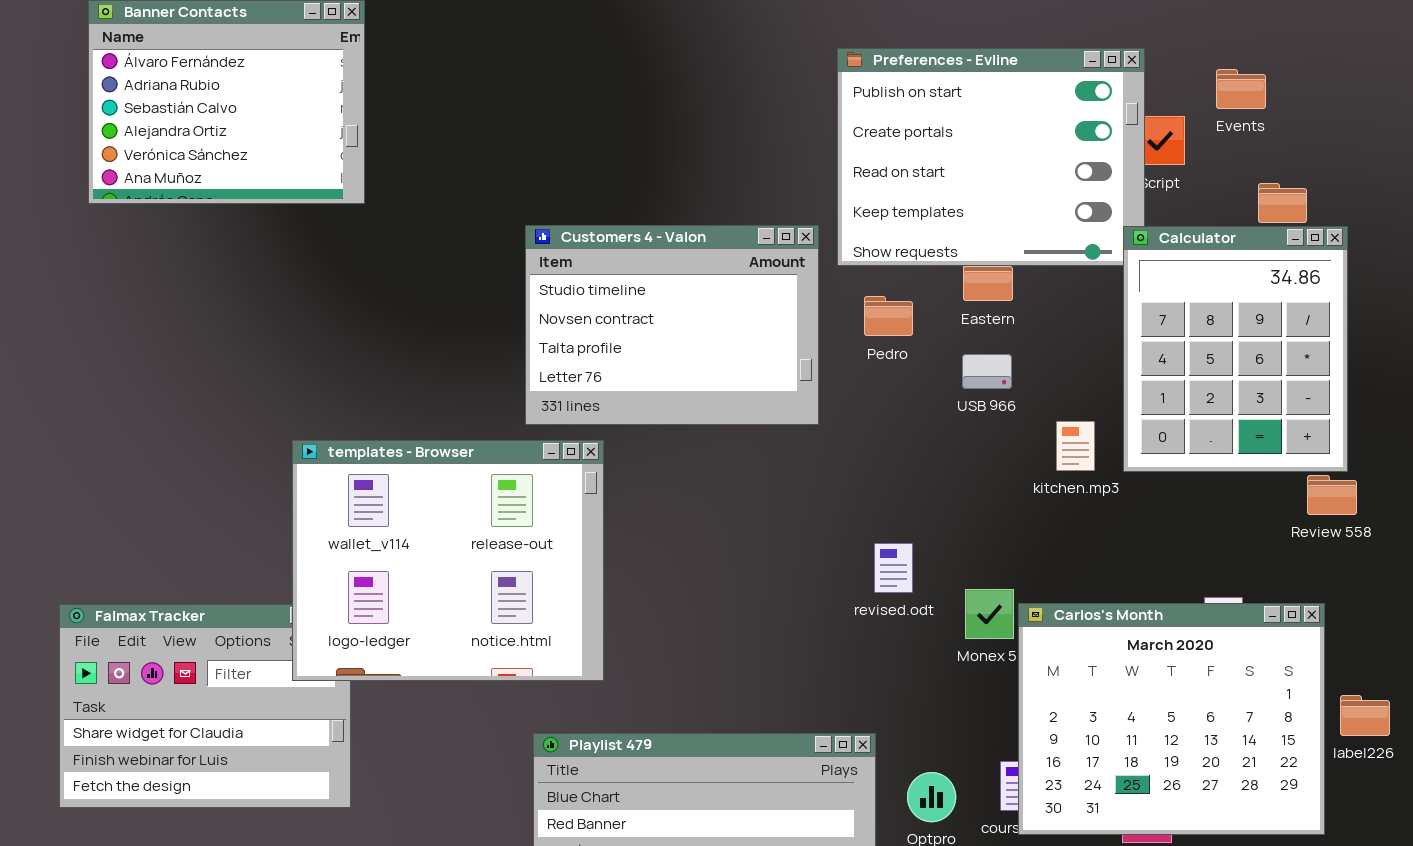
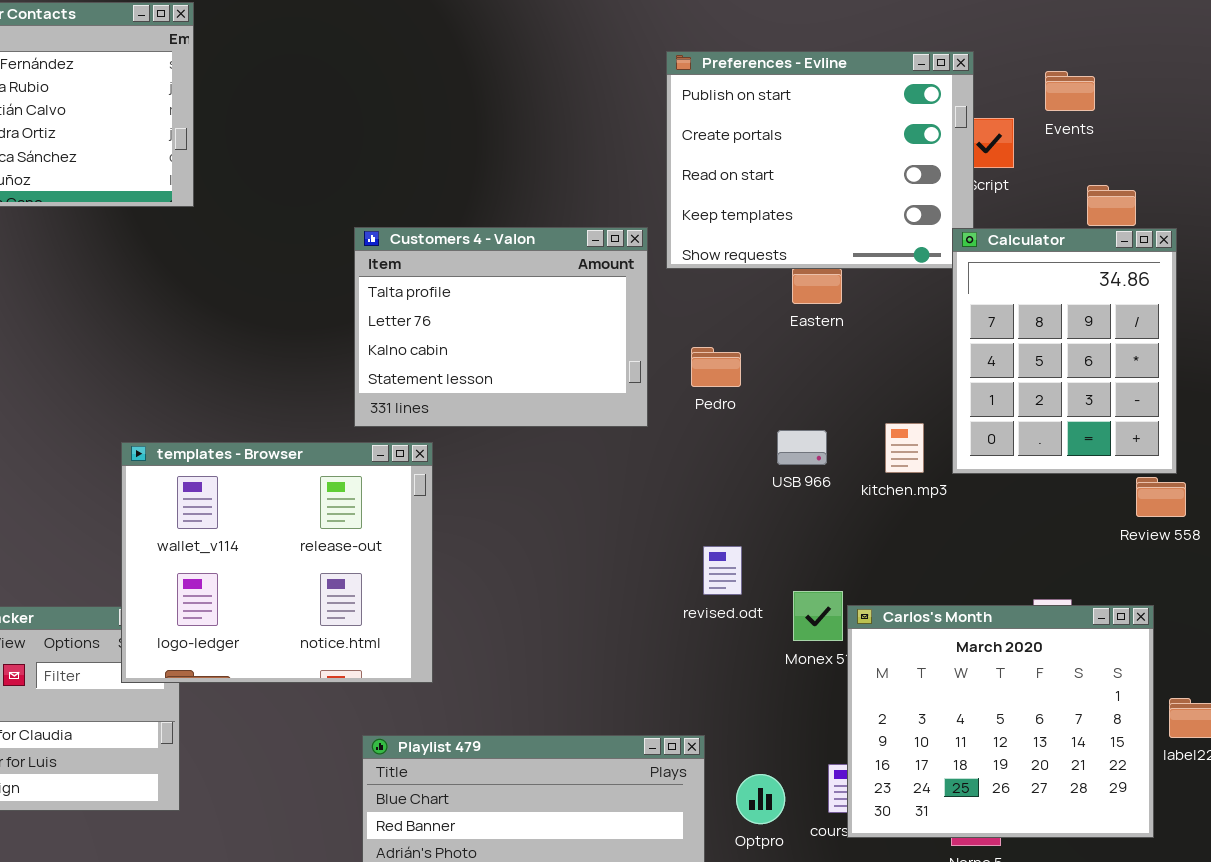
Customers 4 - Valon: [525,225,819,425] -> [354,227,648,427], scrolled down 2 rows
Pedro: [864,296,913,336] -> [691,347,741,387], moved
USB 966: [962,354,1012,389] -> [777,430,827,465], moved

